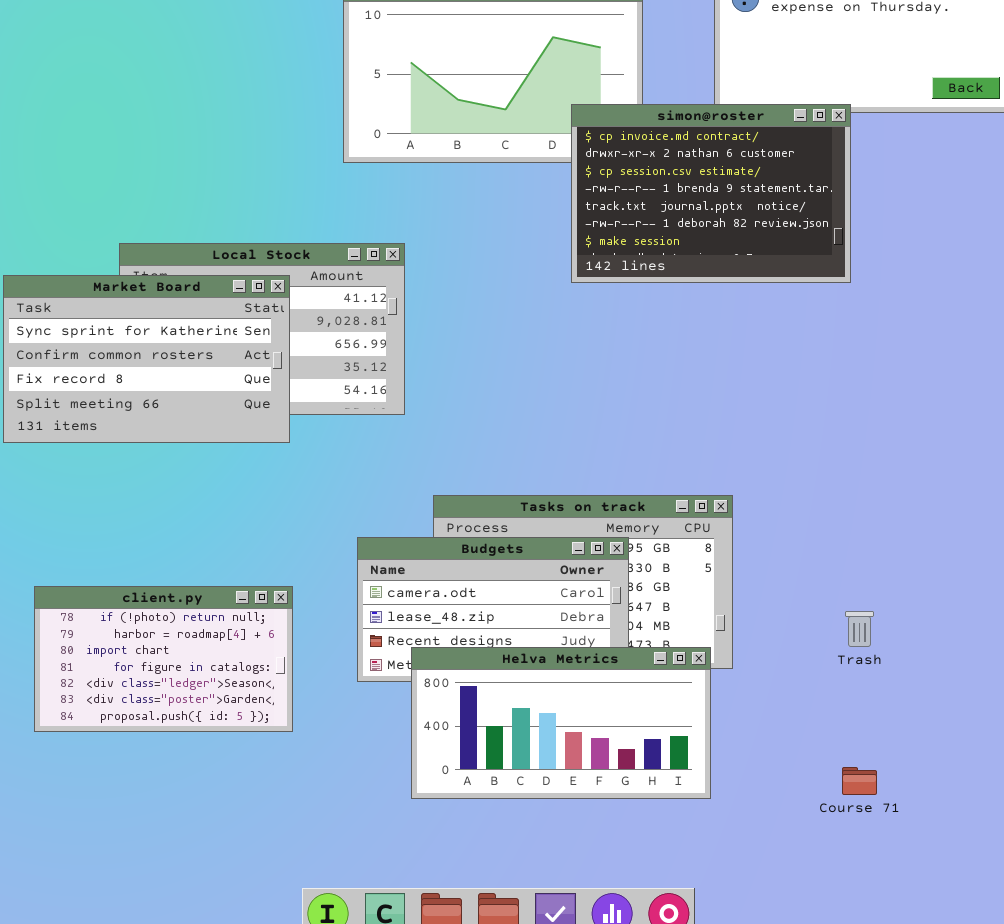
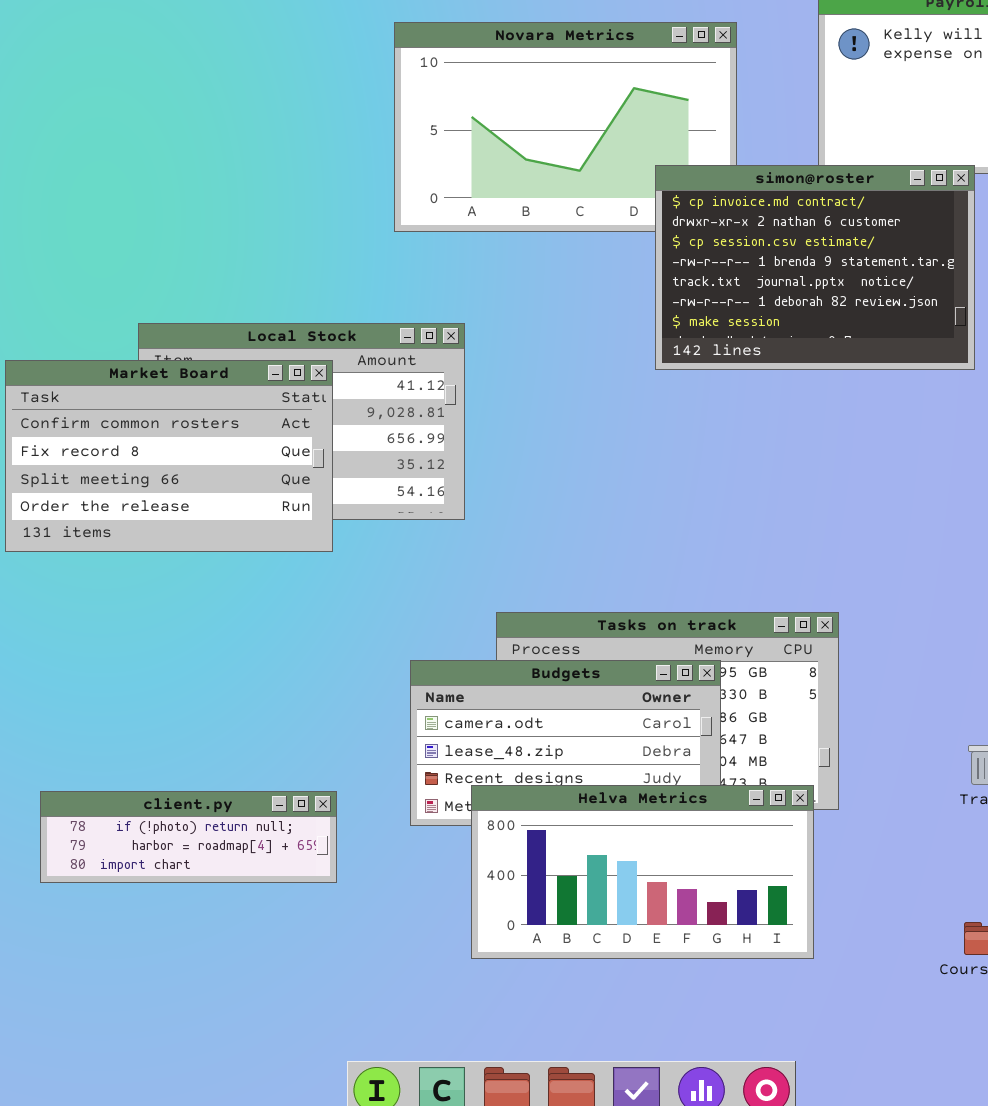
Market Board: [3,275,290,443] -> [5,360,333,552], scrolled down 1 row
client.py: [34,586,293,732] -> [40,791,337,883], resized

